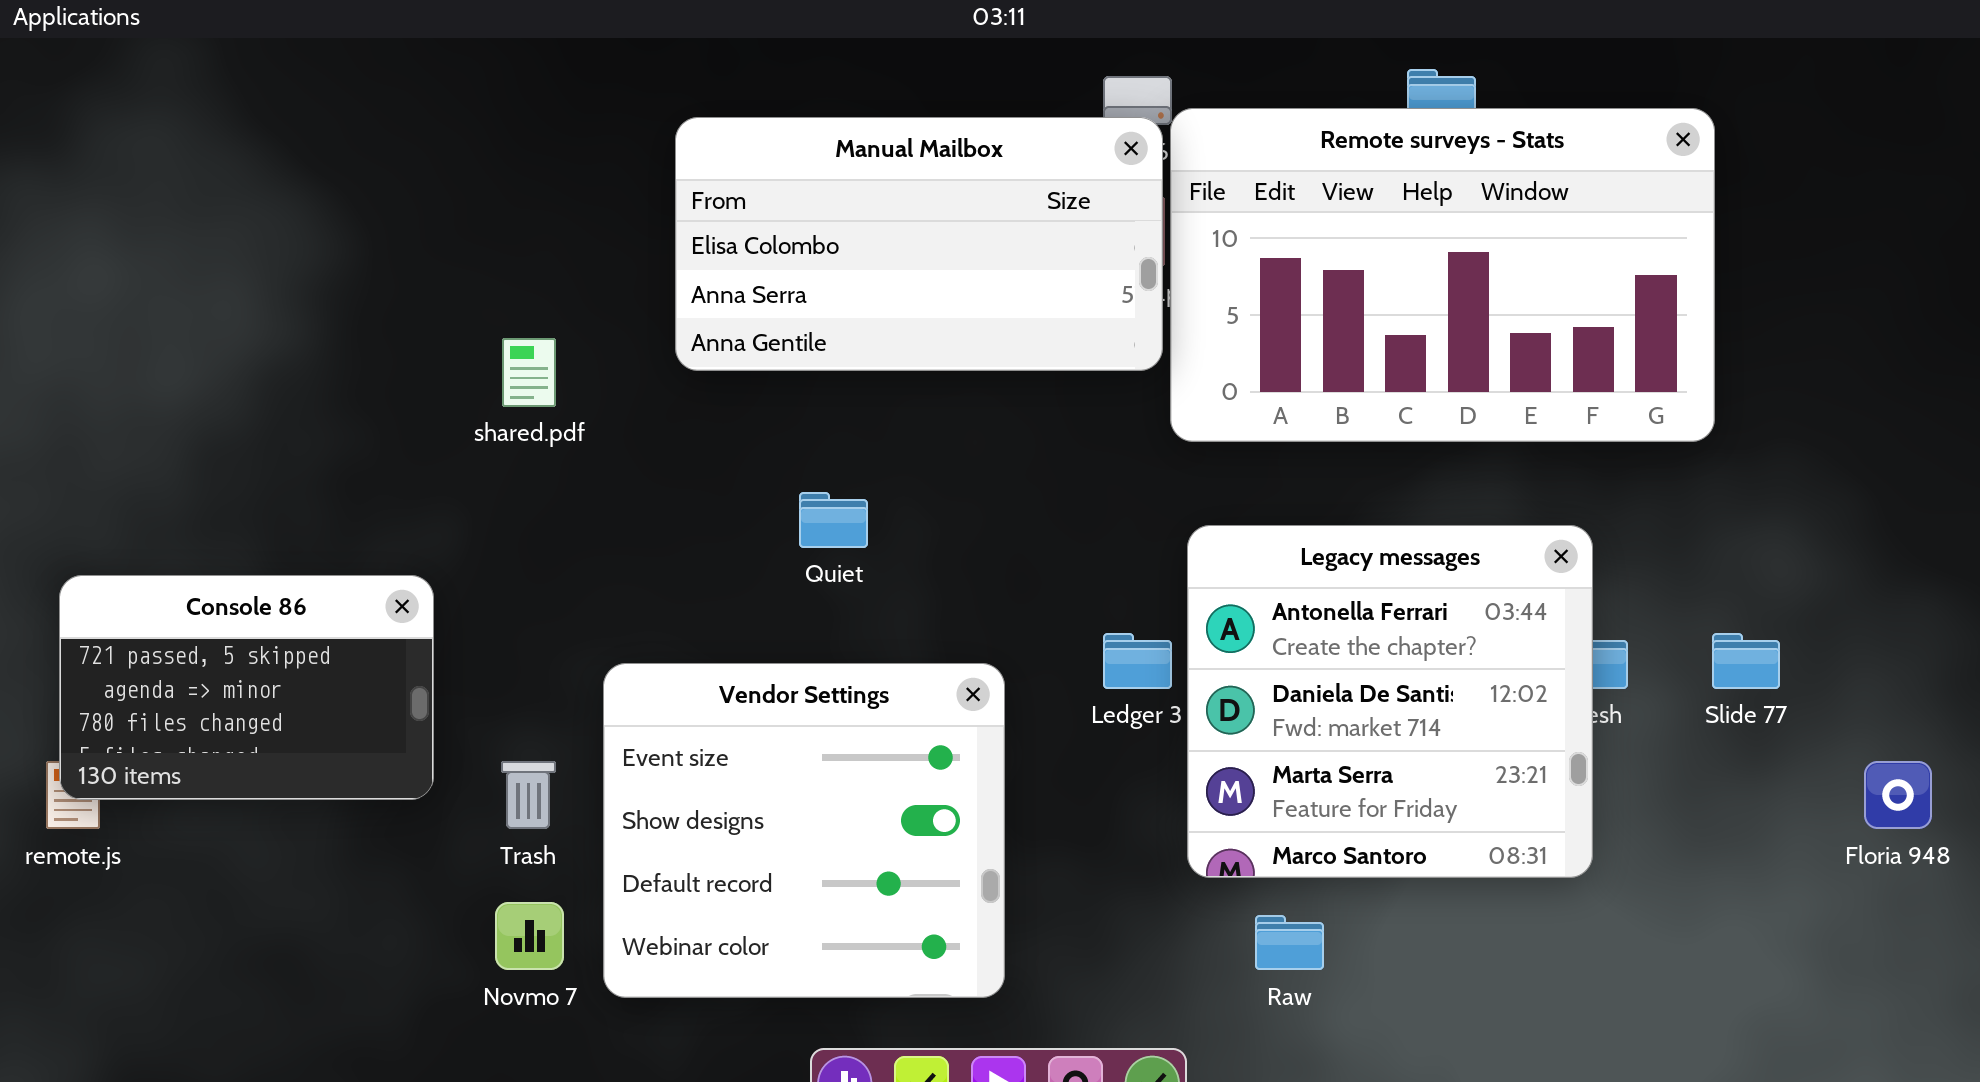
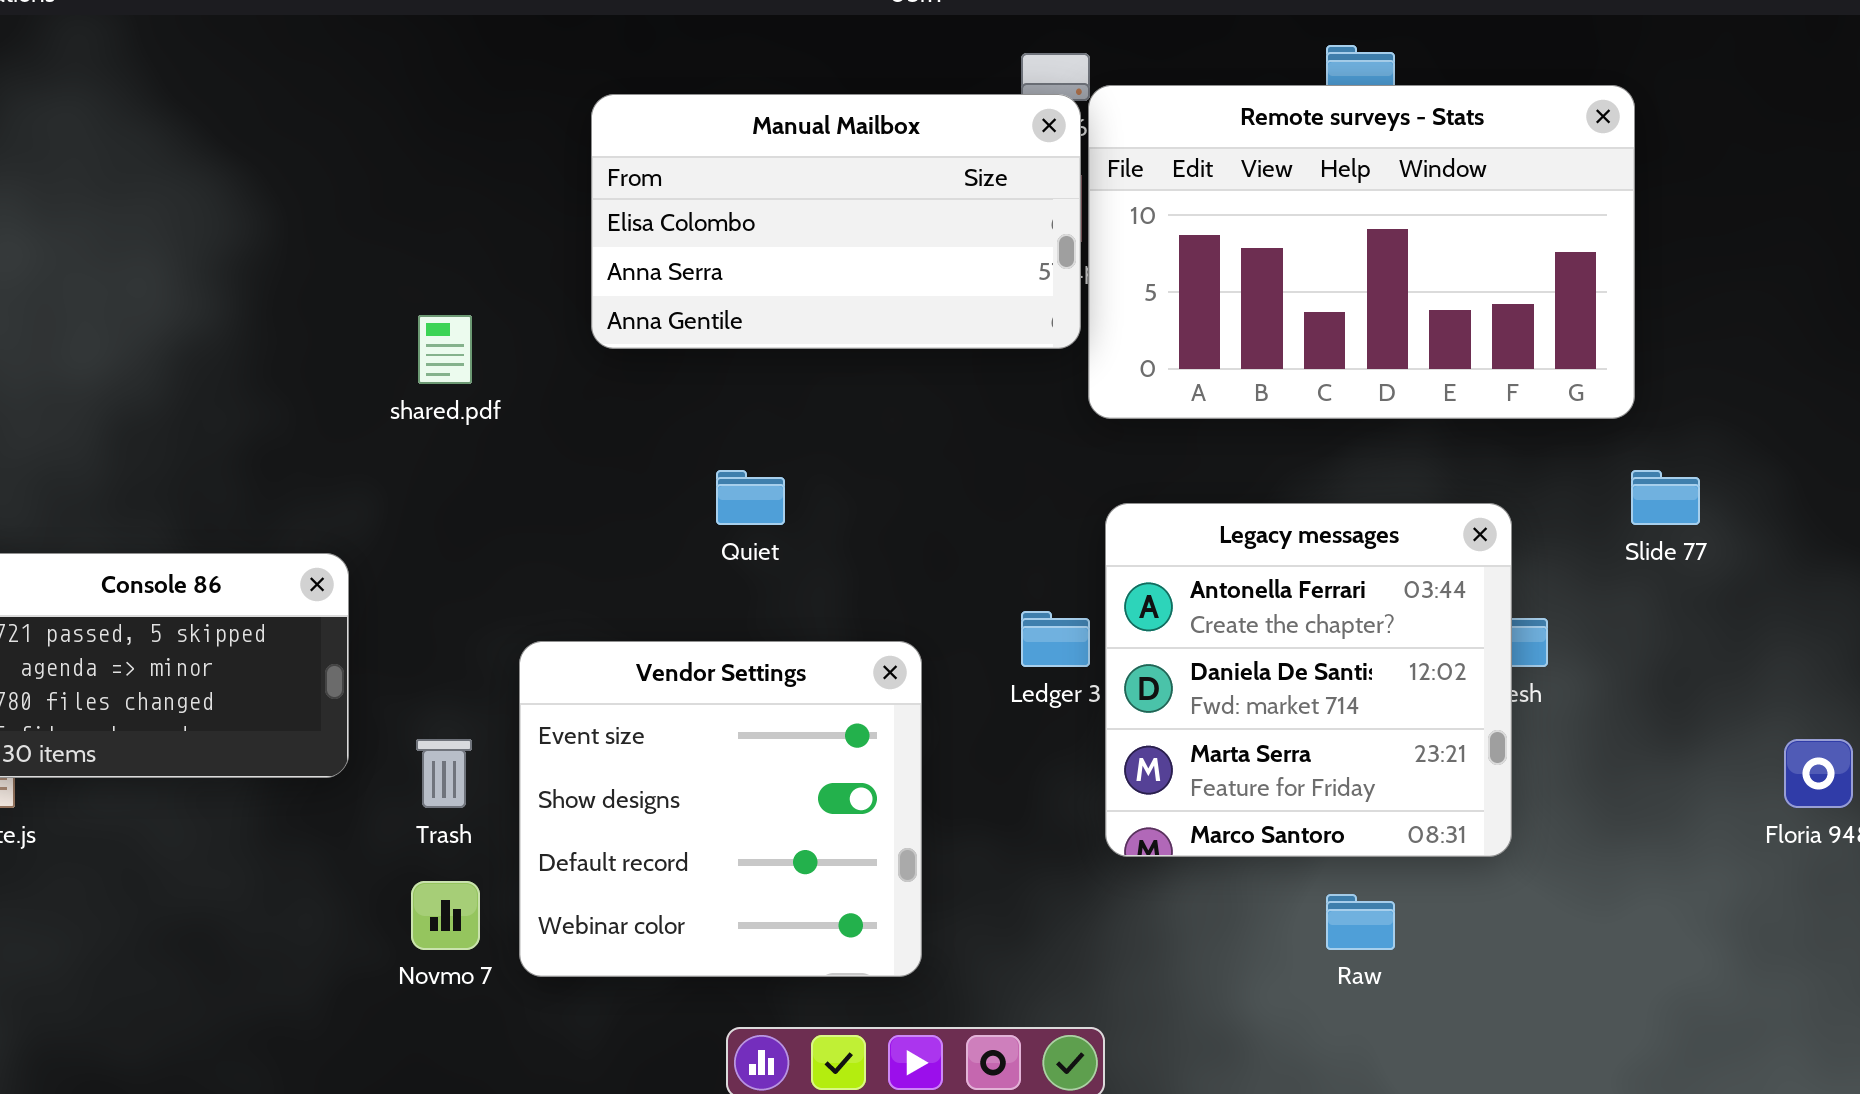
Slide 77: [1712,633,1780,689] -> [1631,470,1700,525], moved
Raw: [1255,915,1324,970] -> [1326,894,1395,950], moved

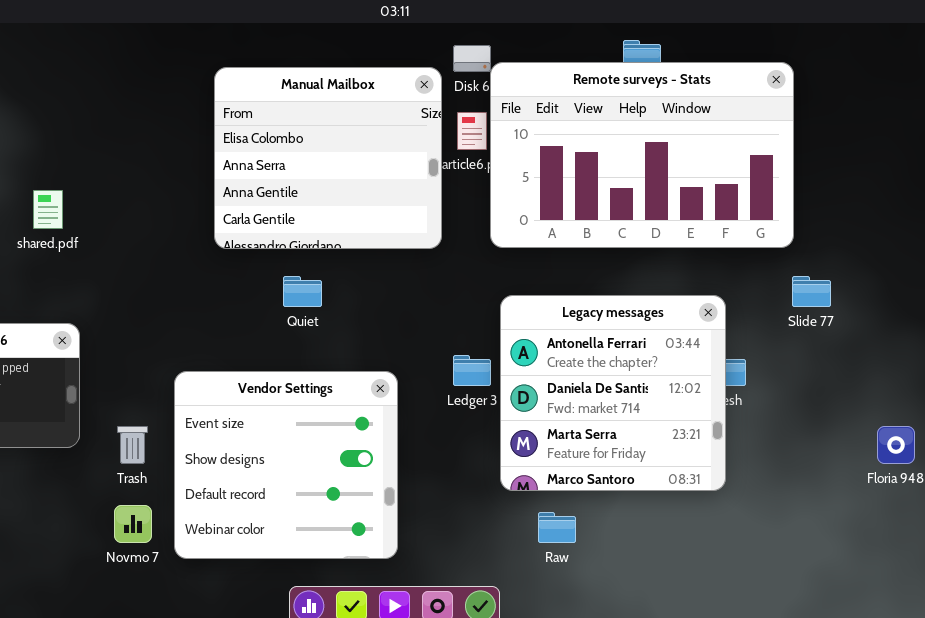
Manual Mailbox: [591,94,1081,349] -> [214,67,442,249], resized
shared.pdf: [418,315,472,384] -> [33,190,63,229], moved
Raw: [1326,894,1395,950] -> [538,512,576,543], moved

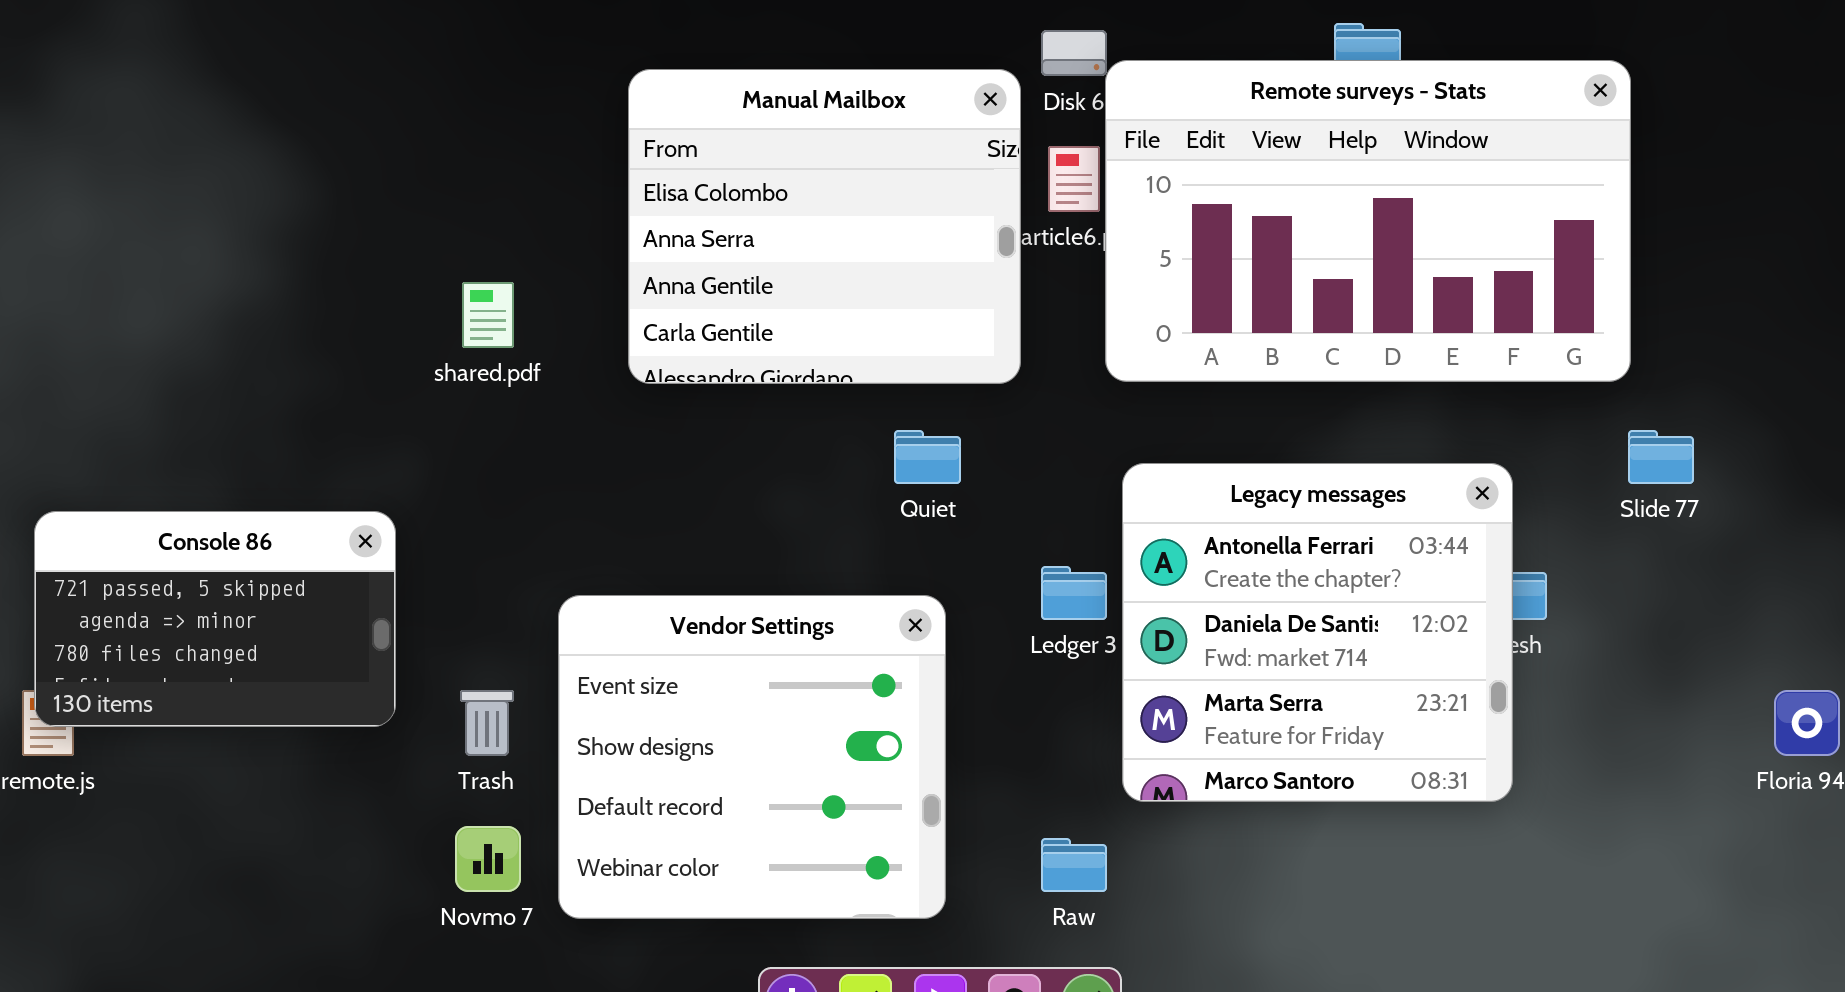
shared.pdf: [33,190,63,229] -> [462,282,514,348], moved
Quiet: [283,276,322,307] -> [894,430,961,484], moved
Raw: [538,512,576,543] -> [1041,838,1107,892], moved

